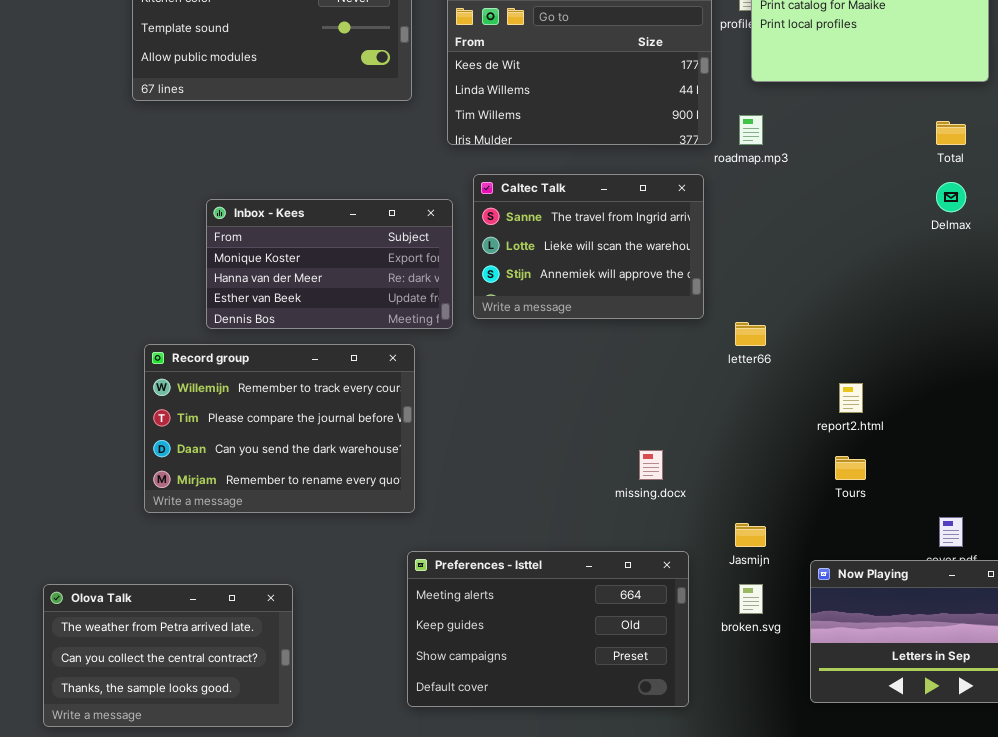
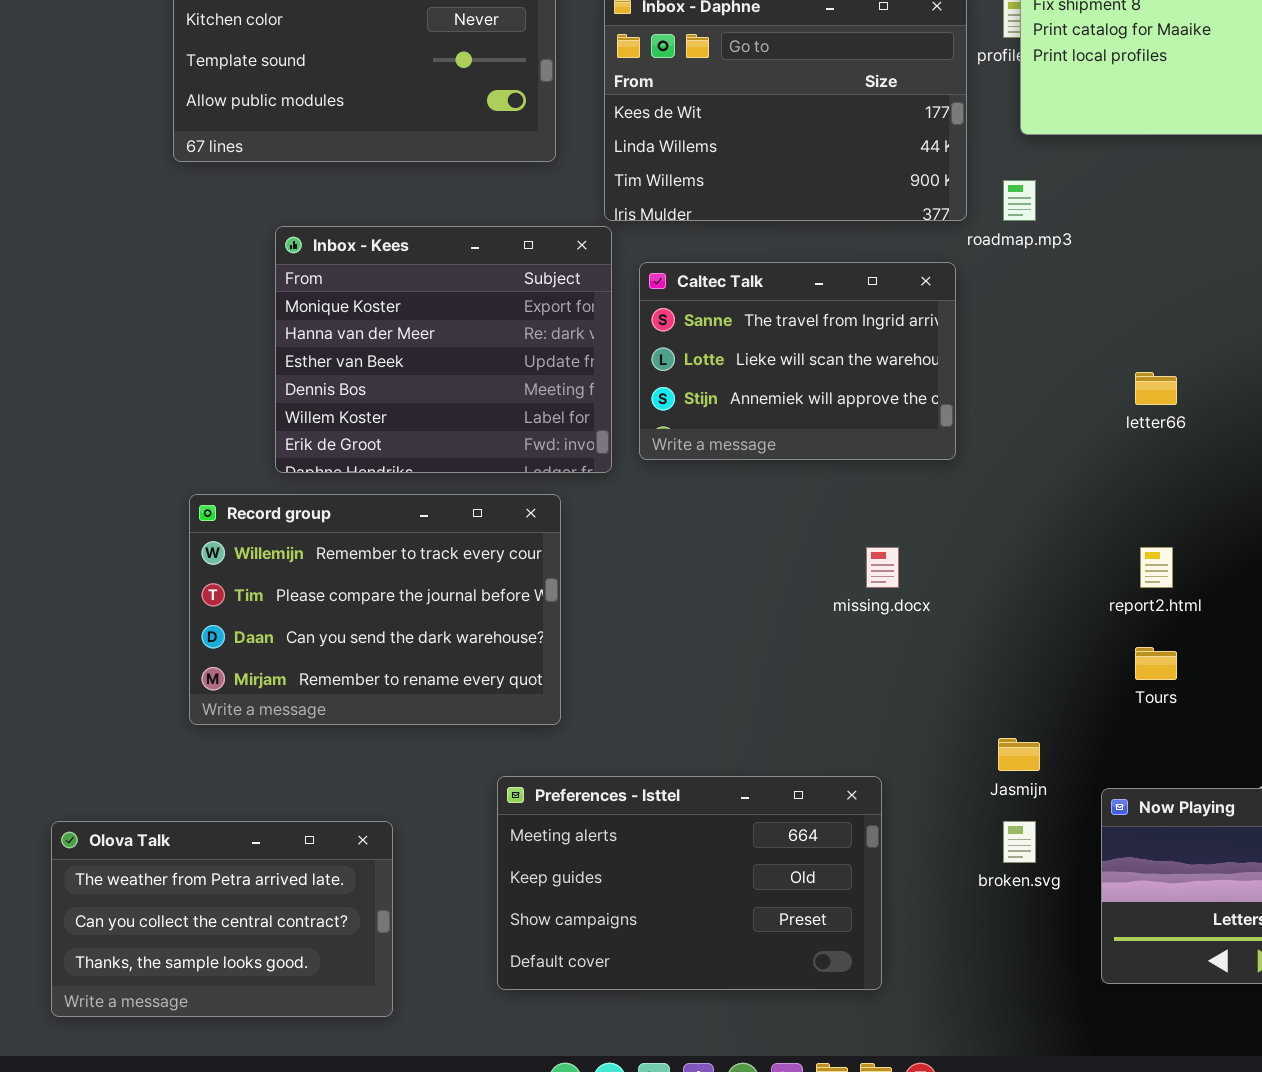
Inbox - Kees: [206,199,453,329] -> [275,226,612,473], resized
letter66: [735,322,766,346] -> [1135,372,1177,405], moved
missing.docx: [639,450,663,480] -> [866,547,899,588], moved
Preferences - Isttel: [407,551,689,707] -> [497,776,882,990], moved

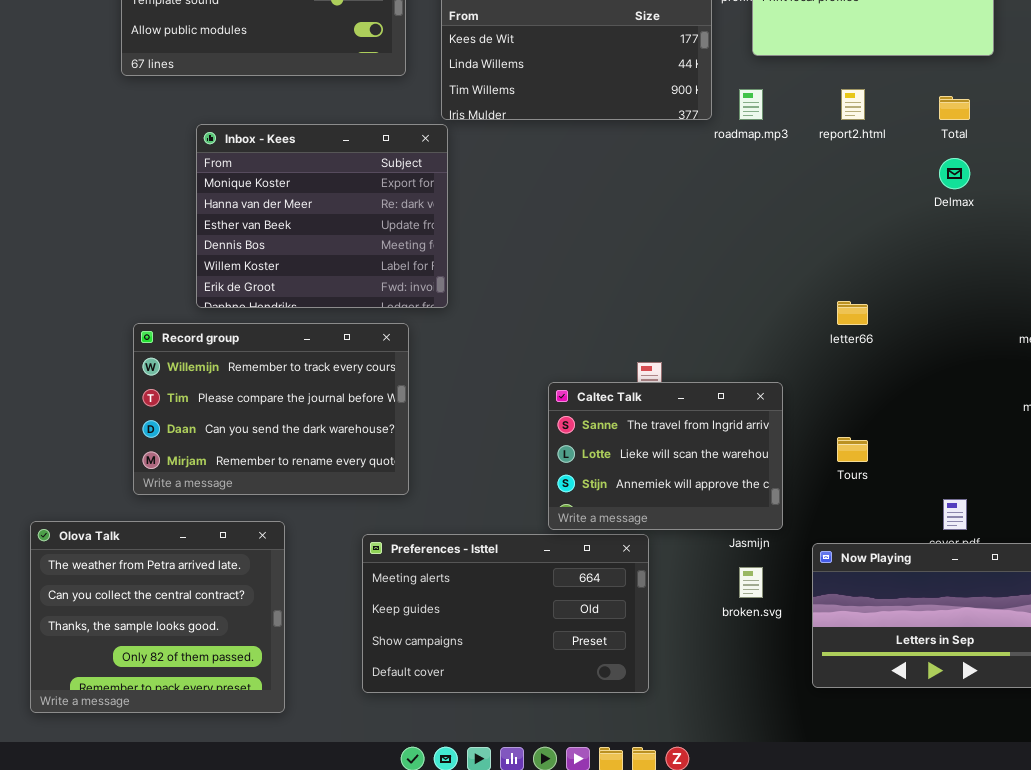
Caltec Talk: [639,262,956,460] -> [548,382,783,530], moved
letter66: [1135,372,1177,405] -> [837,301,868,325], moved
report2.html: [1140,547,1173,588] -> [841,89,865,120], moved
Olova Talk: [51,821,393,1017] -> [30,521,285,713], resized

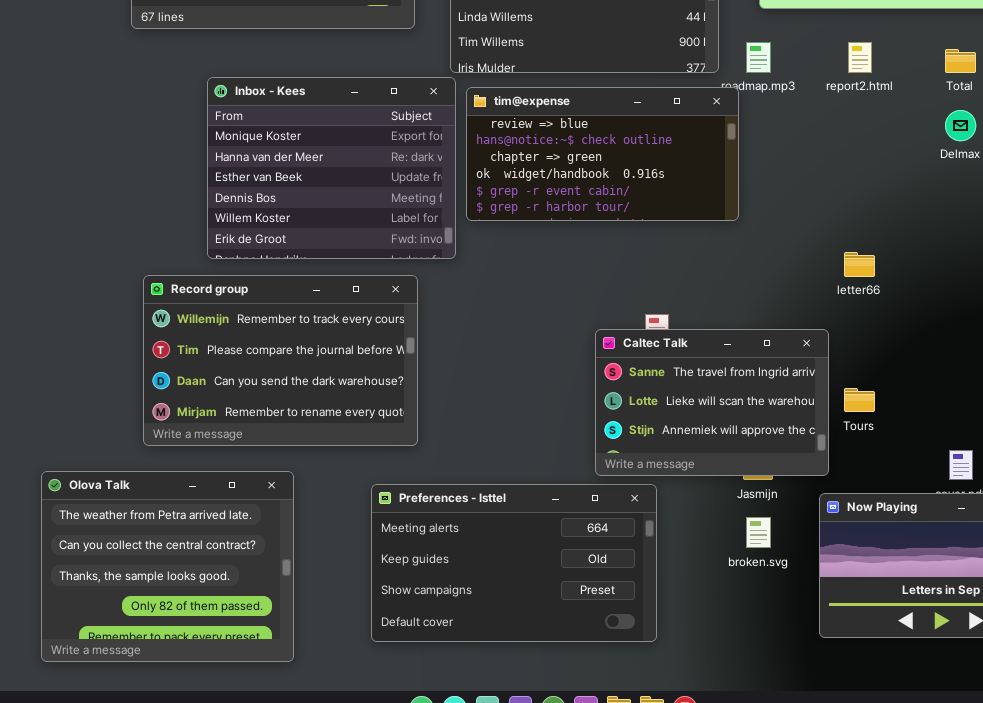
tim@expense: none -> [466,87,739,221], opened
Caltec Talk: [548,382,783,530] -> [595,329,829,476], moved

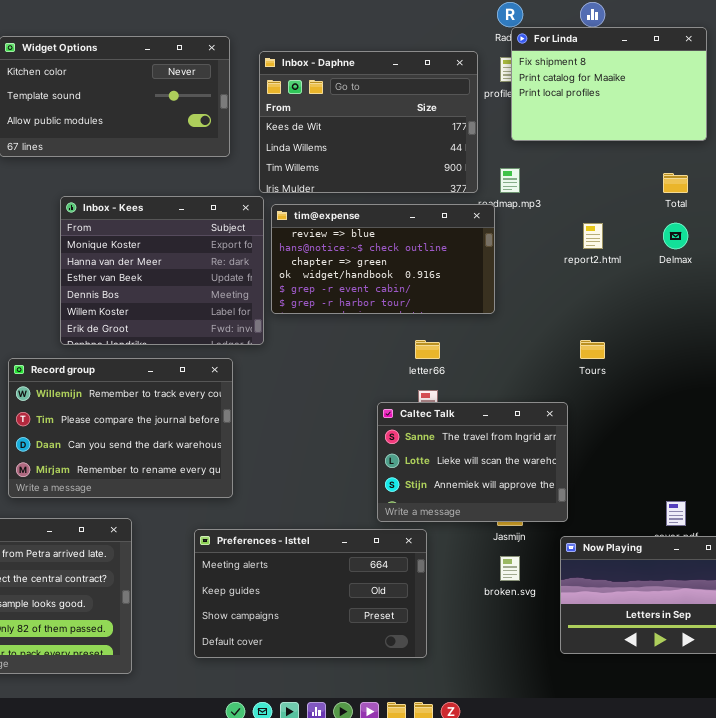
report2.html: [848,42,872,73] -> [583,223,603,249], moved
letter66: [844,252,875,277] -> [415,340,440,359], moved
Tours: [844,388,875,412] -> [580,340,605,359], moved

